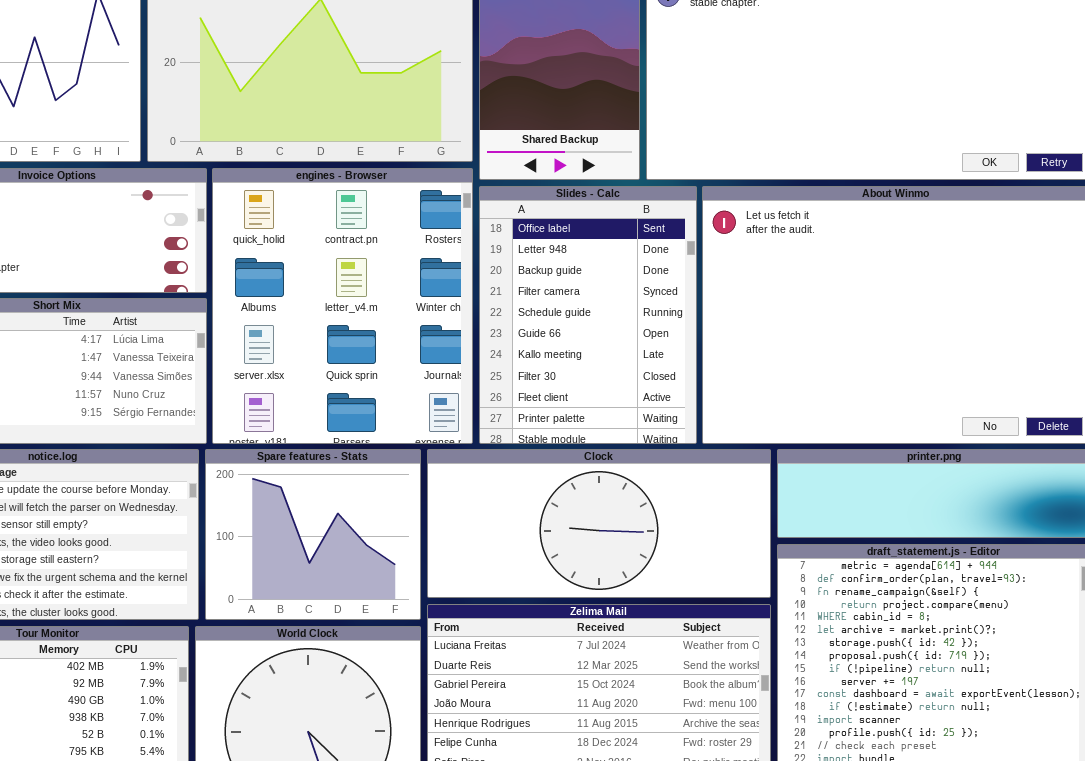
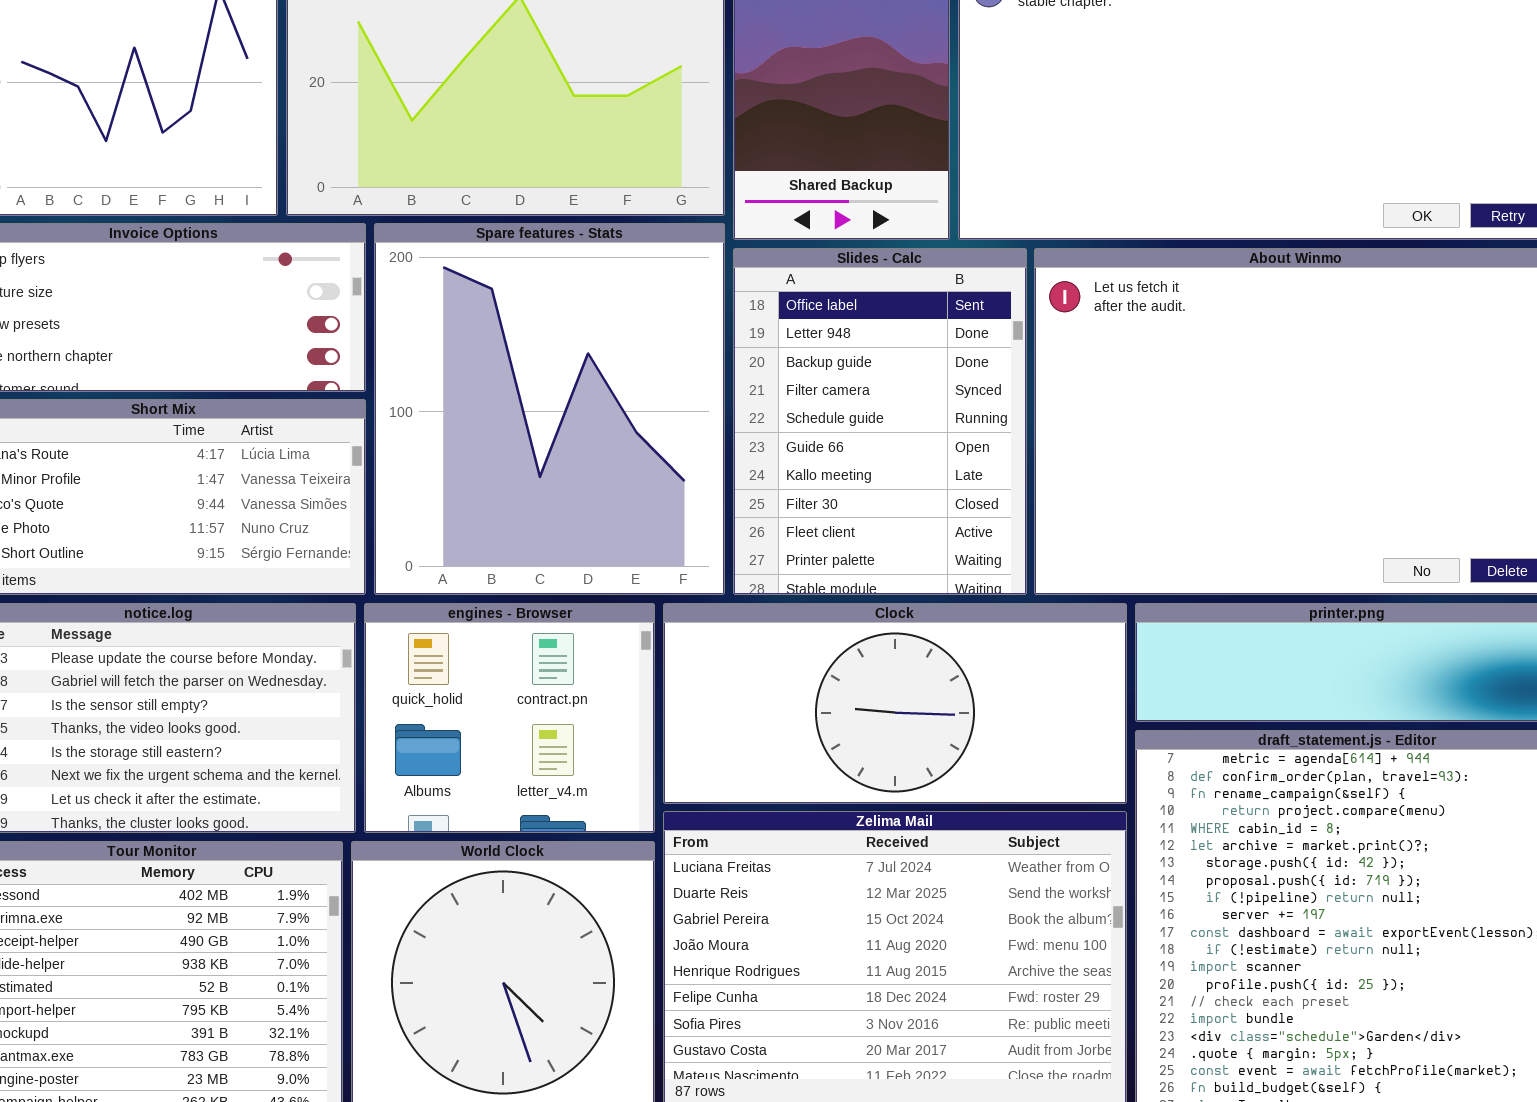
engines - Browser: [212,168,473,444] -> [364,603,655,833], moved, resized
Spare features - Stats: [205,449,421,620] -> [374,223,725,595], moved, resized

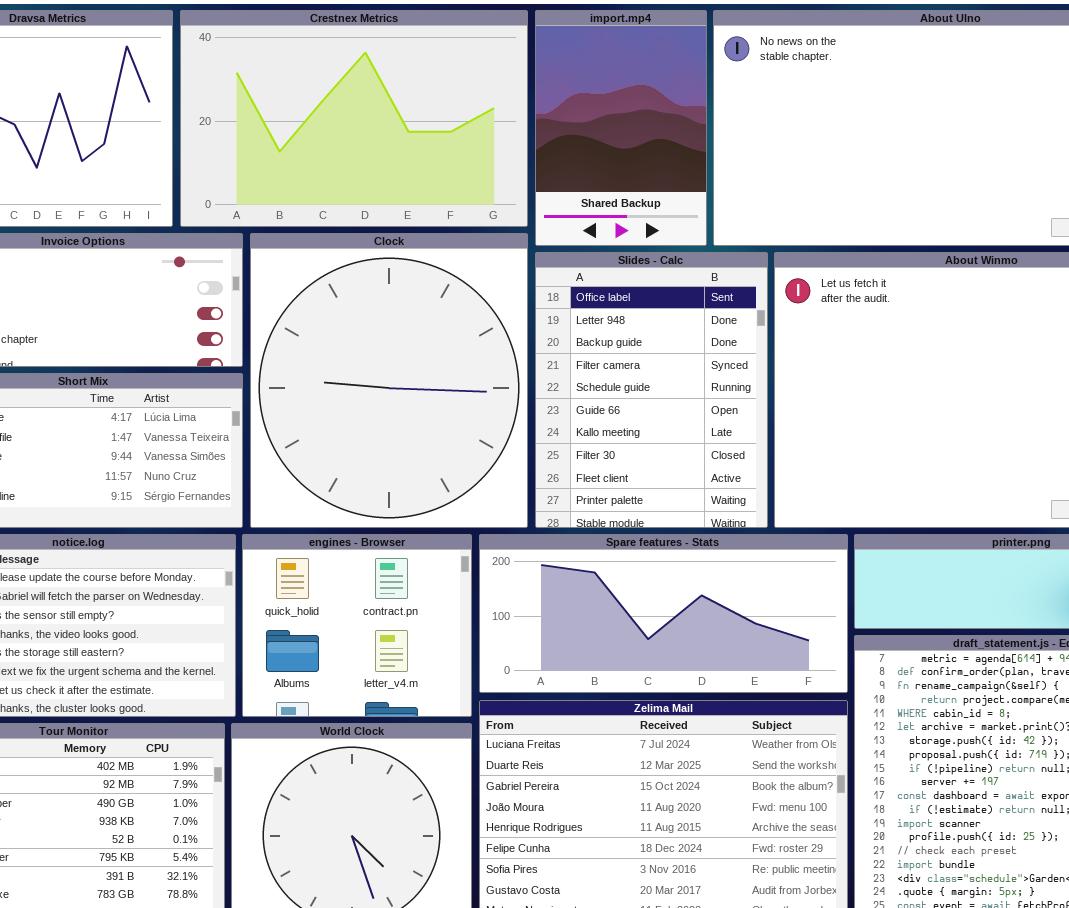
Spare features - Stats: [374,223,725,595] -> [479,534,848,693], moved, resized
Clock: [663,603,1127,804] -> [250,233,528,528], moved, resized

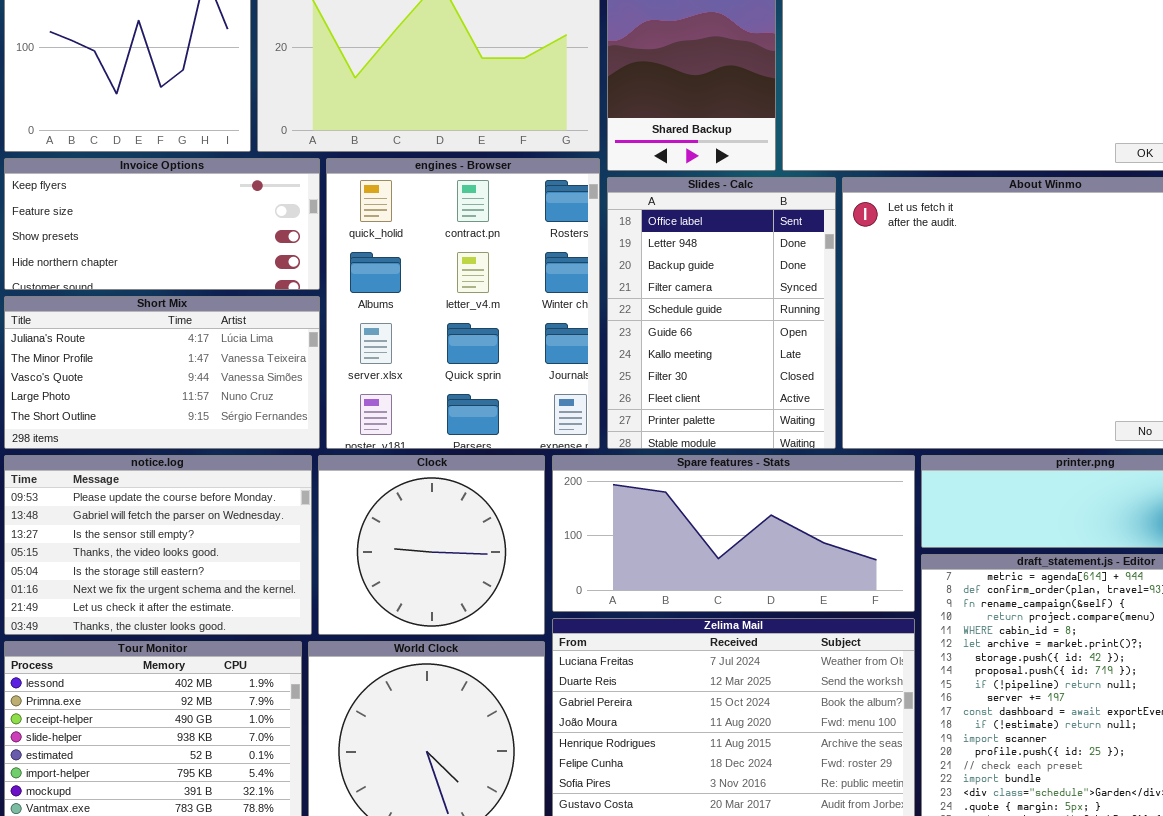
Clock: [250,233,528,528] -> [318,455,545,635], moved, resized
engines - Browser: [242,534,472,717] -> [326,158,600,449], moved, resized

